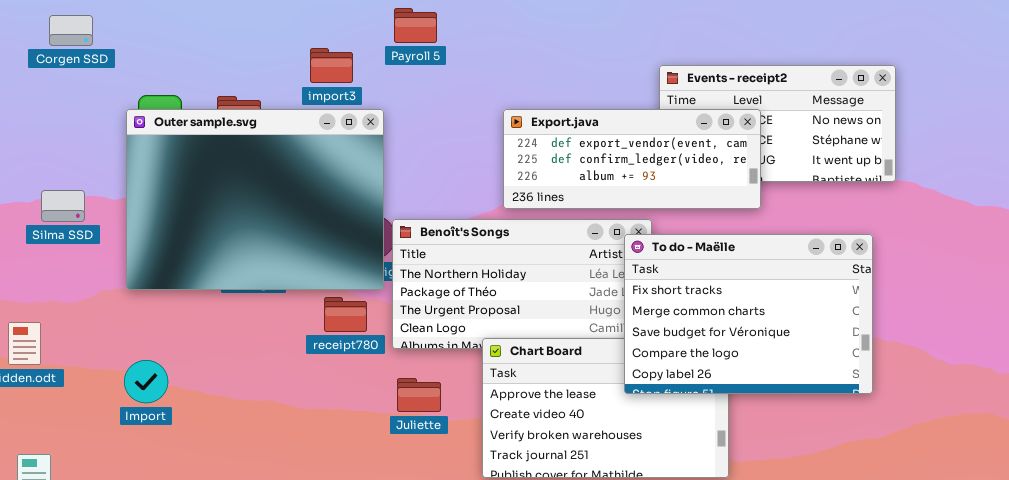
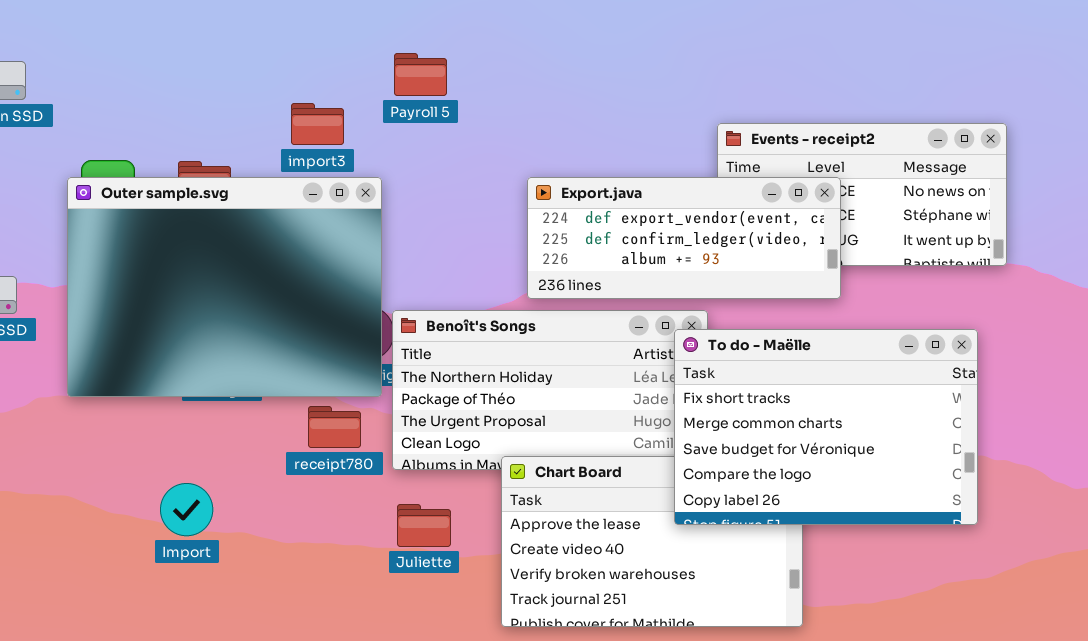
Import: [124,360,168,403] -> [160,483,213,536], moved

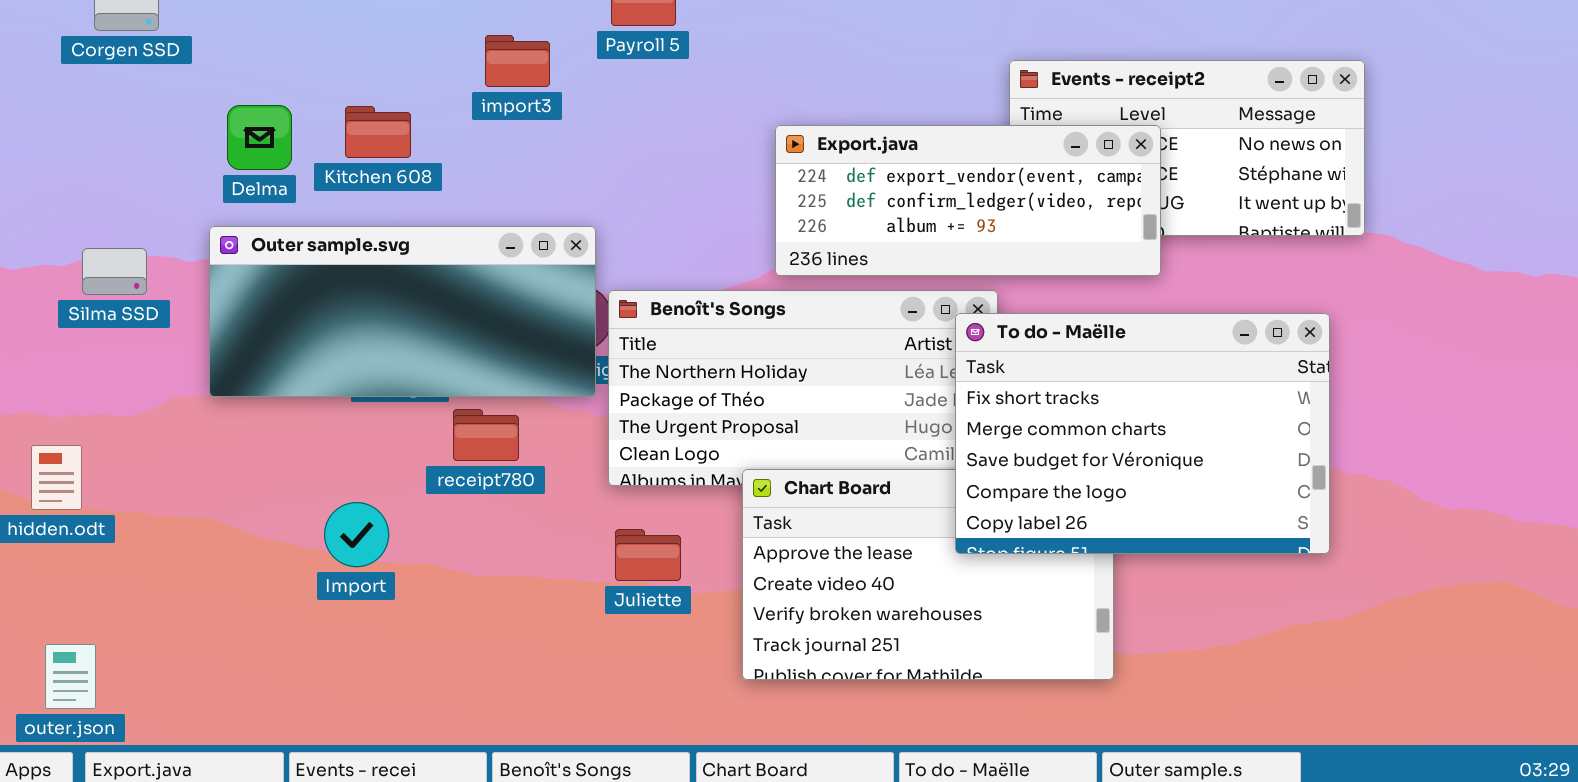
Outer sample.svg: [67,177,382,397] -> [209,226,596,397], resized
receipt780: [308,406,361,448] -> [453,409,519,461], moved

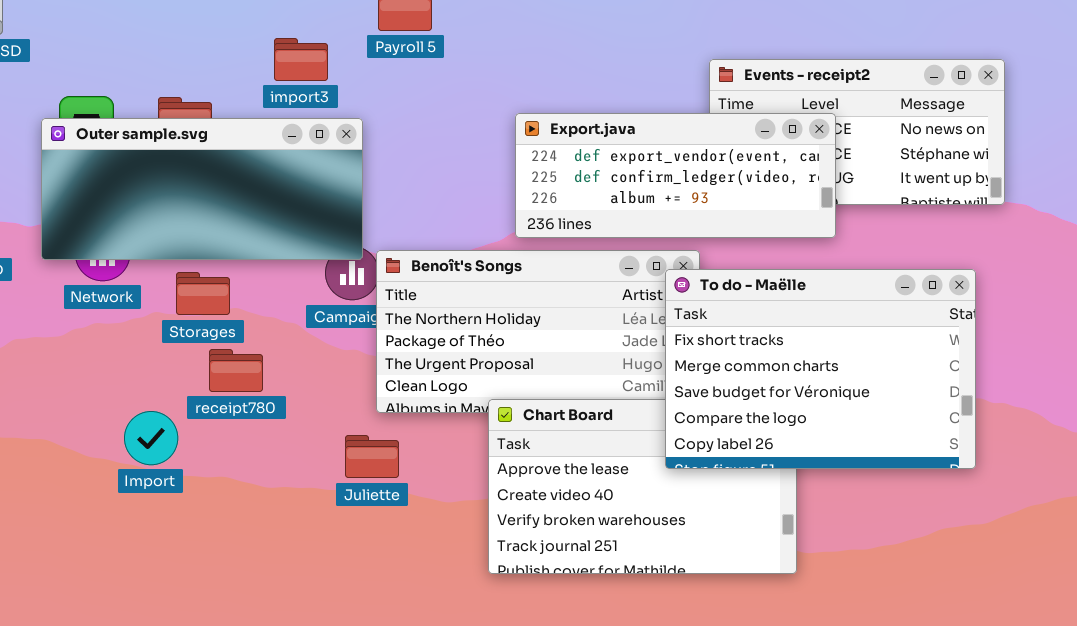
Outer sample.svg: [209,226,596,397] -> [41,118,363,260], moved
receipt780: [453,409,519,461] -> [209,349,263,392], moved
Import: [324,502,389,567] -> [124,411,178,465], moved
Juliette: [615,529,681,581] -> [345,435,399,478], moved

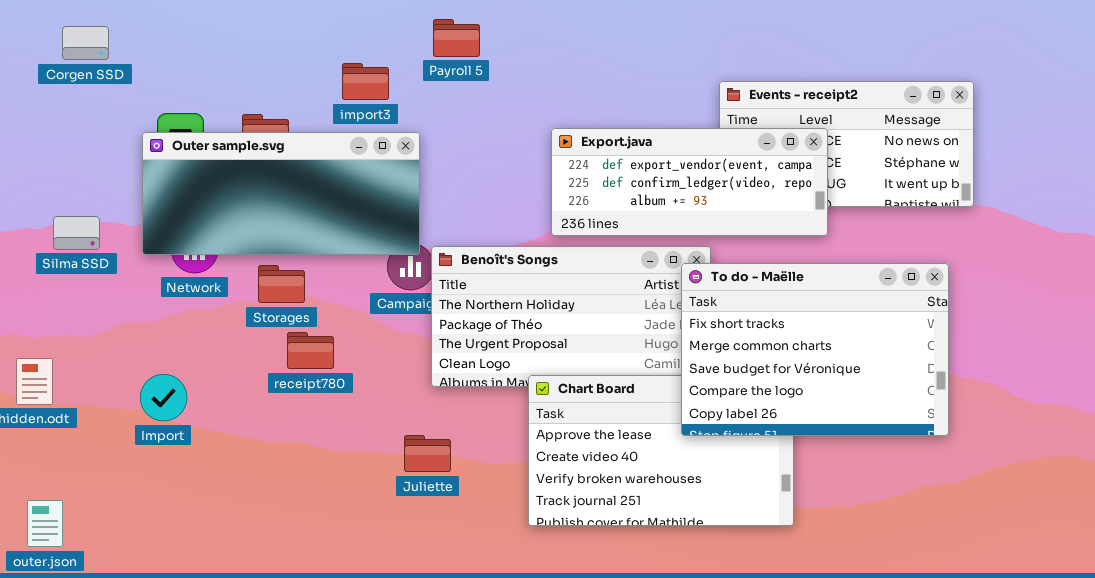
Import: [124,411,178,465] -> [140,374,187,421], moved
Juliette: [345,435,399,478] -> [404,435,451,472], moved

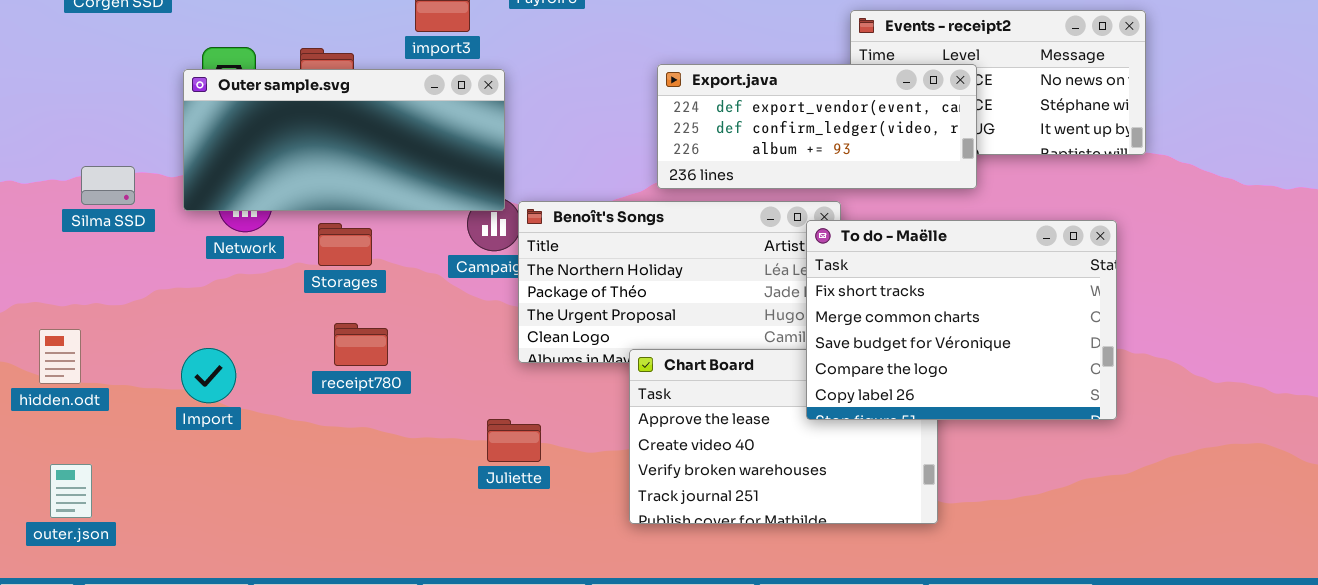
receipt780: [287,332,334,369] -> [334,323,388,366], moved
outer.json: [27,500,63,547] -> [50,464,92,518], moved

